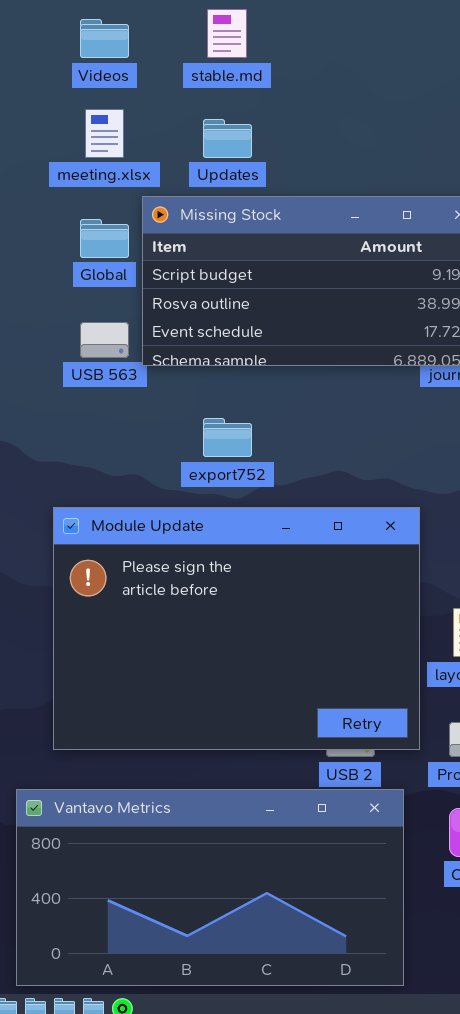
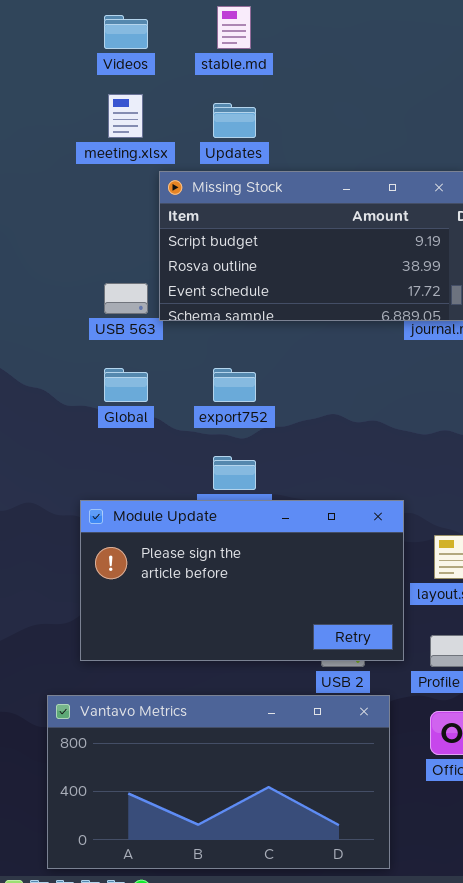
Global: [80,219,129,258] -> [104,368,148,402], moved
Module Update: [53,507,420,750] -> [80,500,404,661], resized

